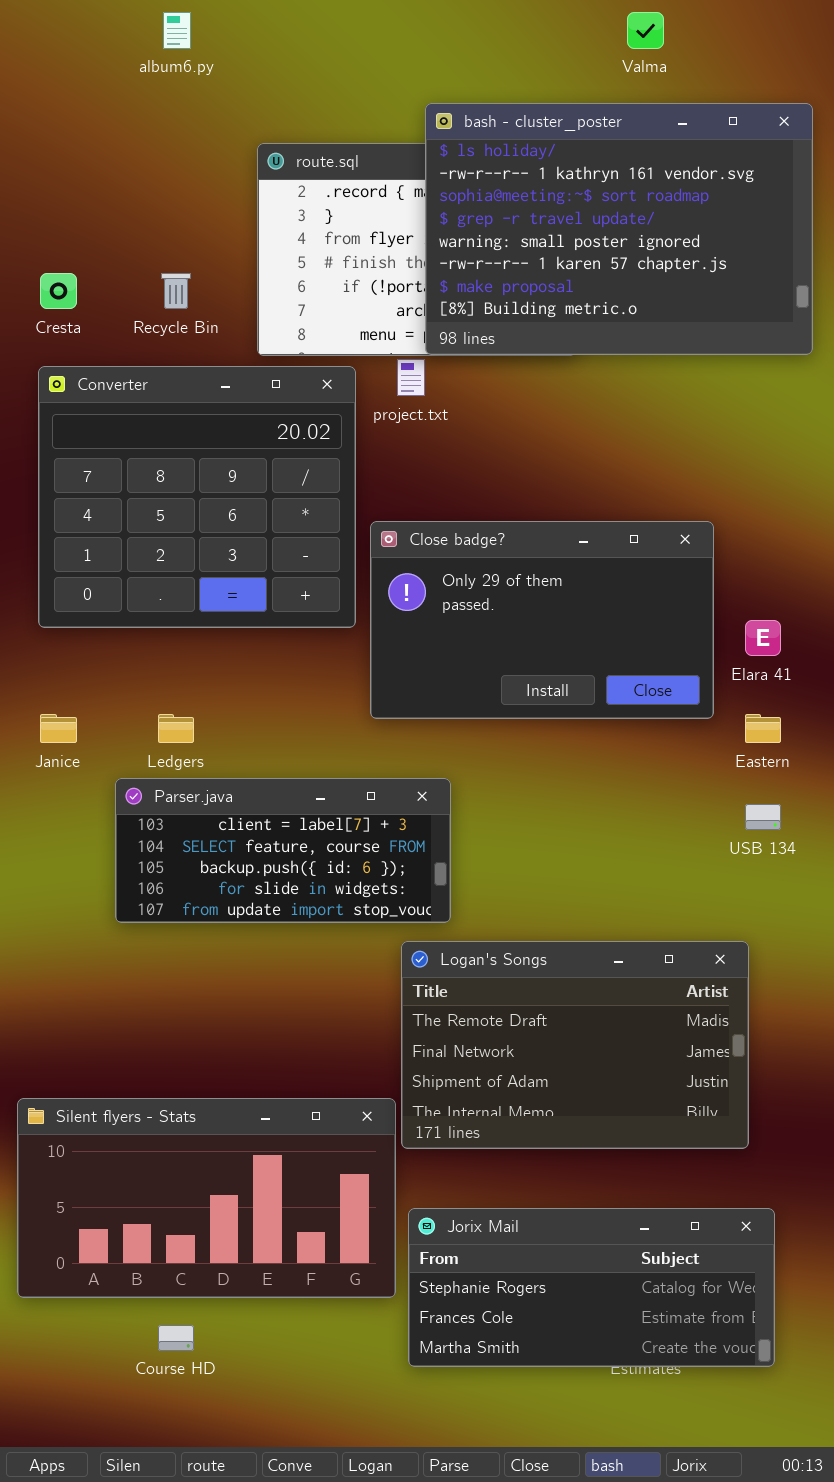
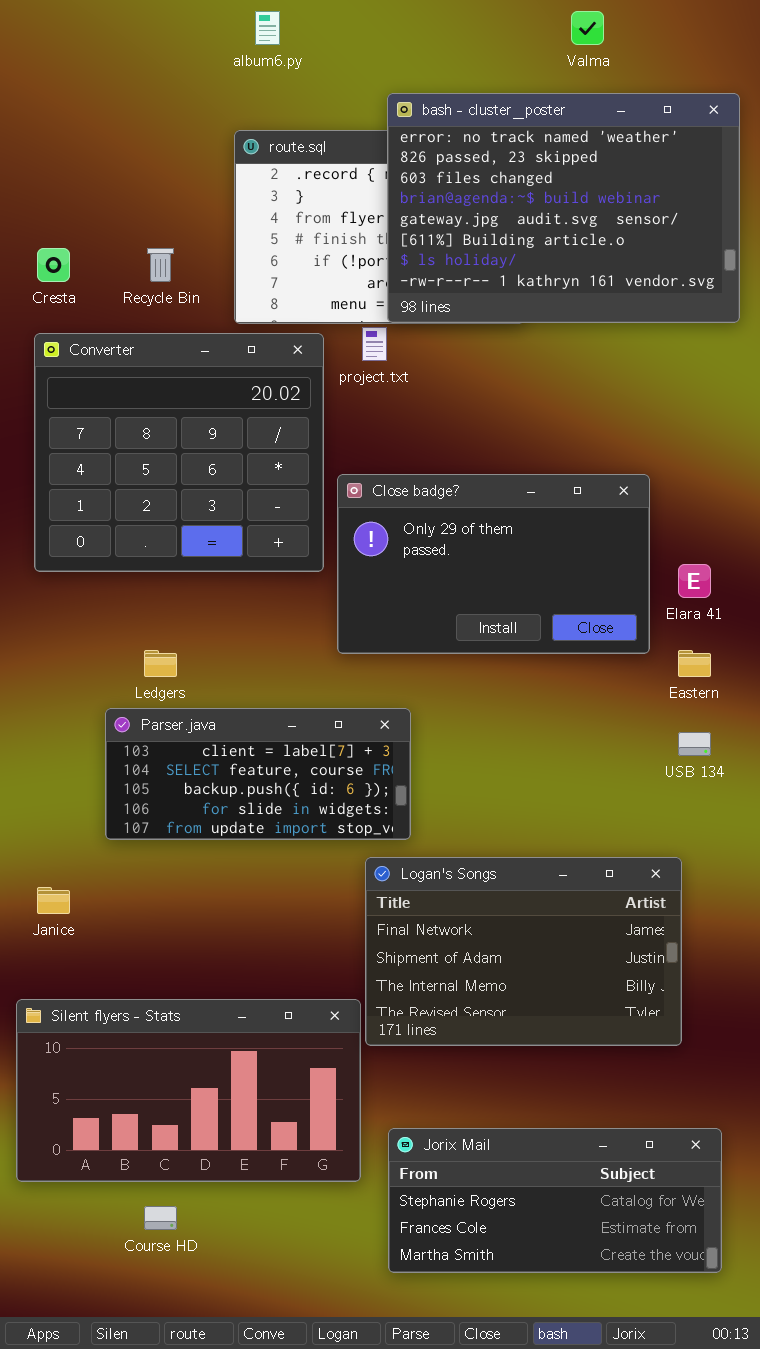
album6.py: [163,12,191,49] -> [255,11,280,45], moved
bash - cluster_poster: [425,103,813,355] -> [387,93,740,323], scrolled up 6 rows
Janice: [40,714,77,743] -> [37,887,70,914], moved
Logan's Songs: [401,941,749,1149] -> [365,857,682,1046], scrolled down 1 row
Jorix Mail: [408,1208,775,1367] -> [388,1128,722,1273], moved

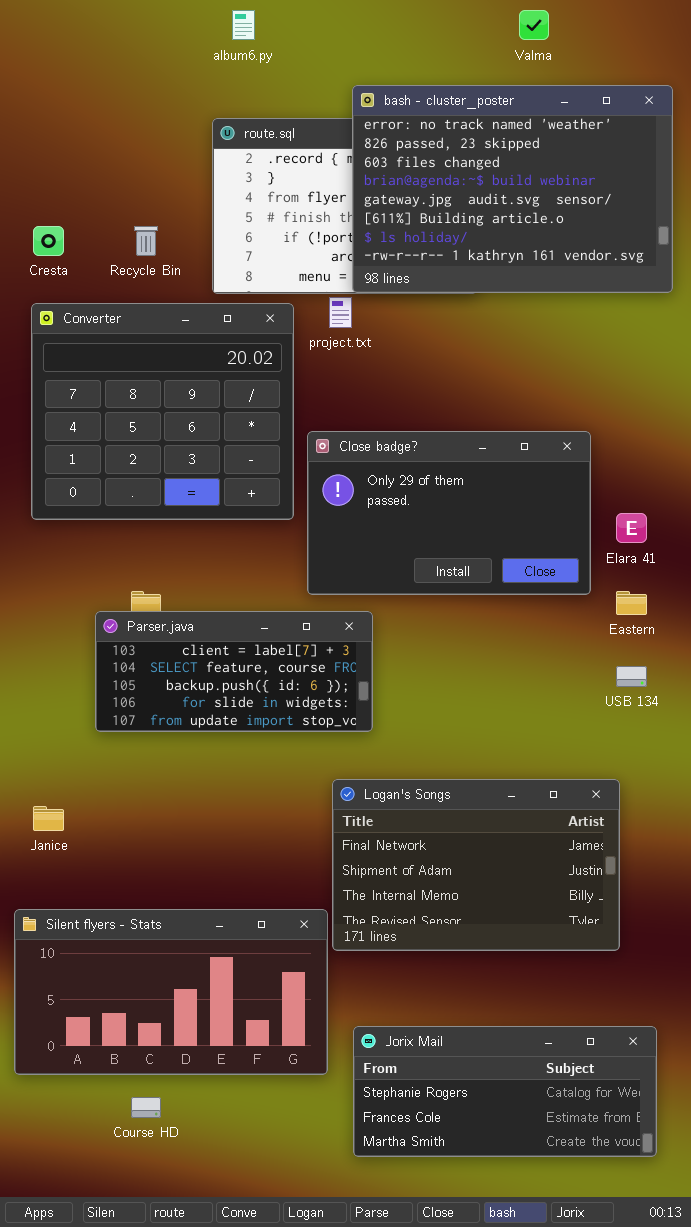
Parser.java: [105,708,411,840] -> [95,611,373,732], moved

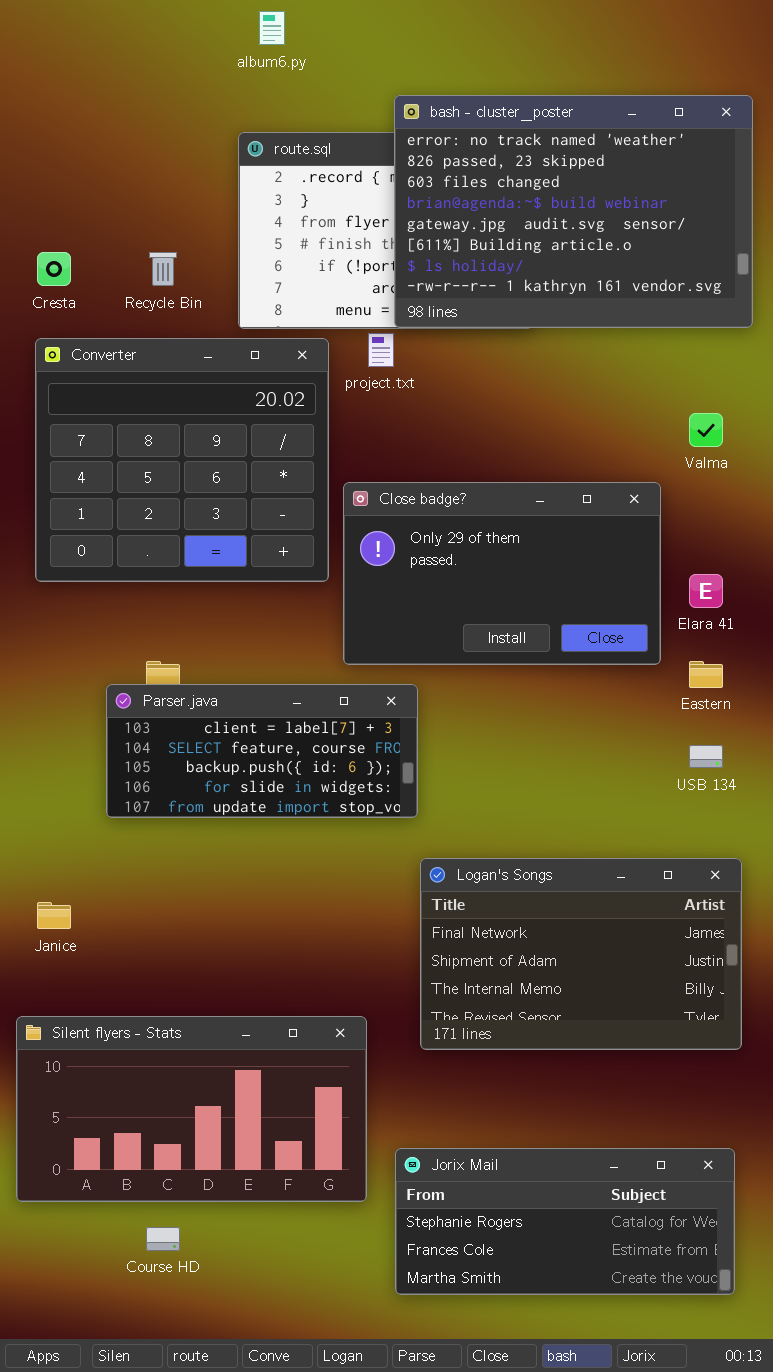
Valma: [519,10,549,40] -> [689,413,723,447], moved
Logan's Songs: [332,779,620,951] -> [420,858,742,1050], moved

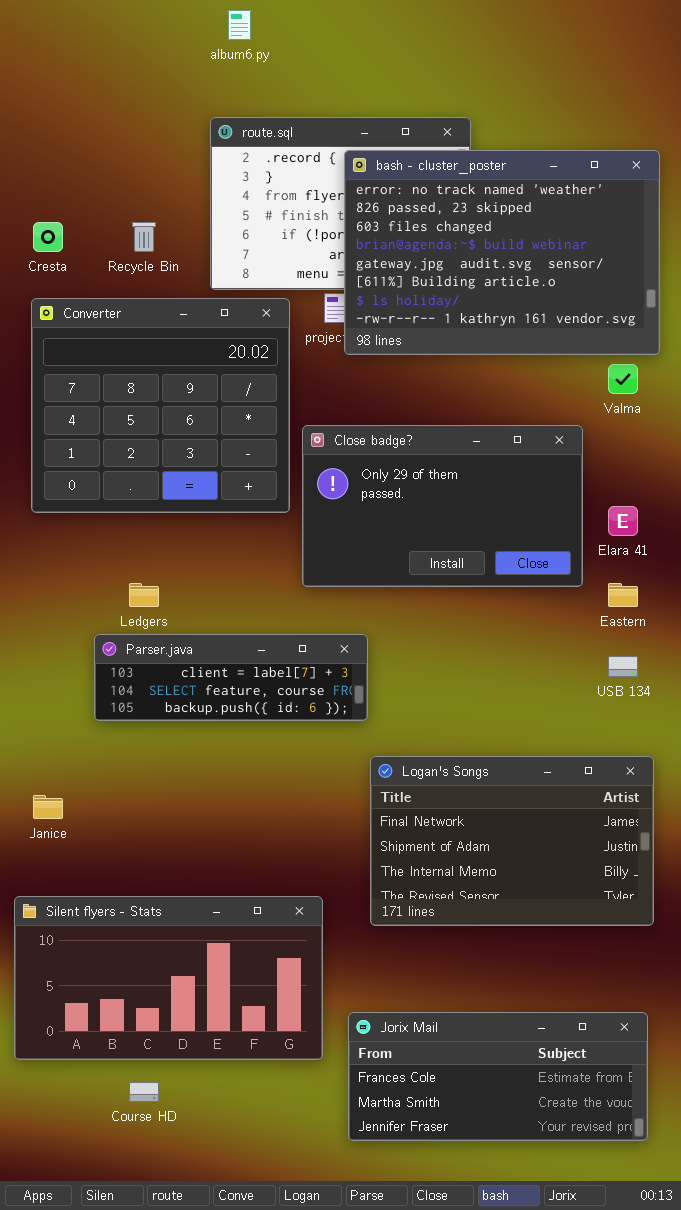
bash - cluster_poster: [394,95,753,328] -> [344,150,660,355], moved
Parser.java: [106,684,418,818] -> [94,634,368,721], resized
Jorix Mail: [395,1148,735,1295] -> [348,1012,648,1141], scrolled down 1 row

